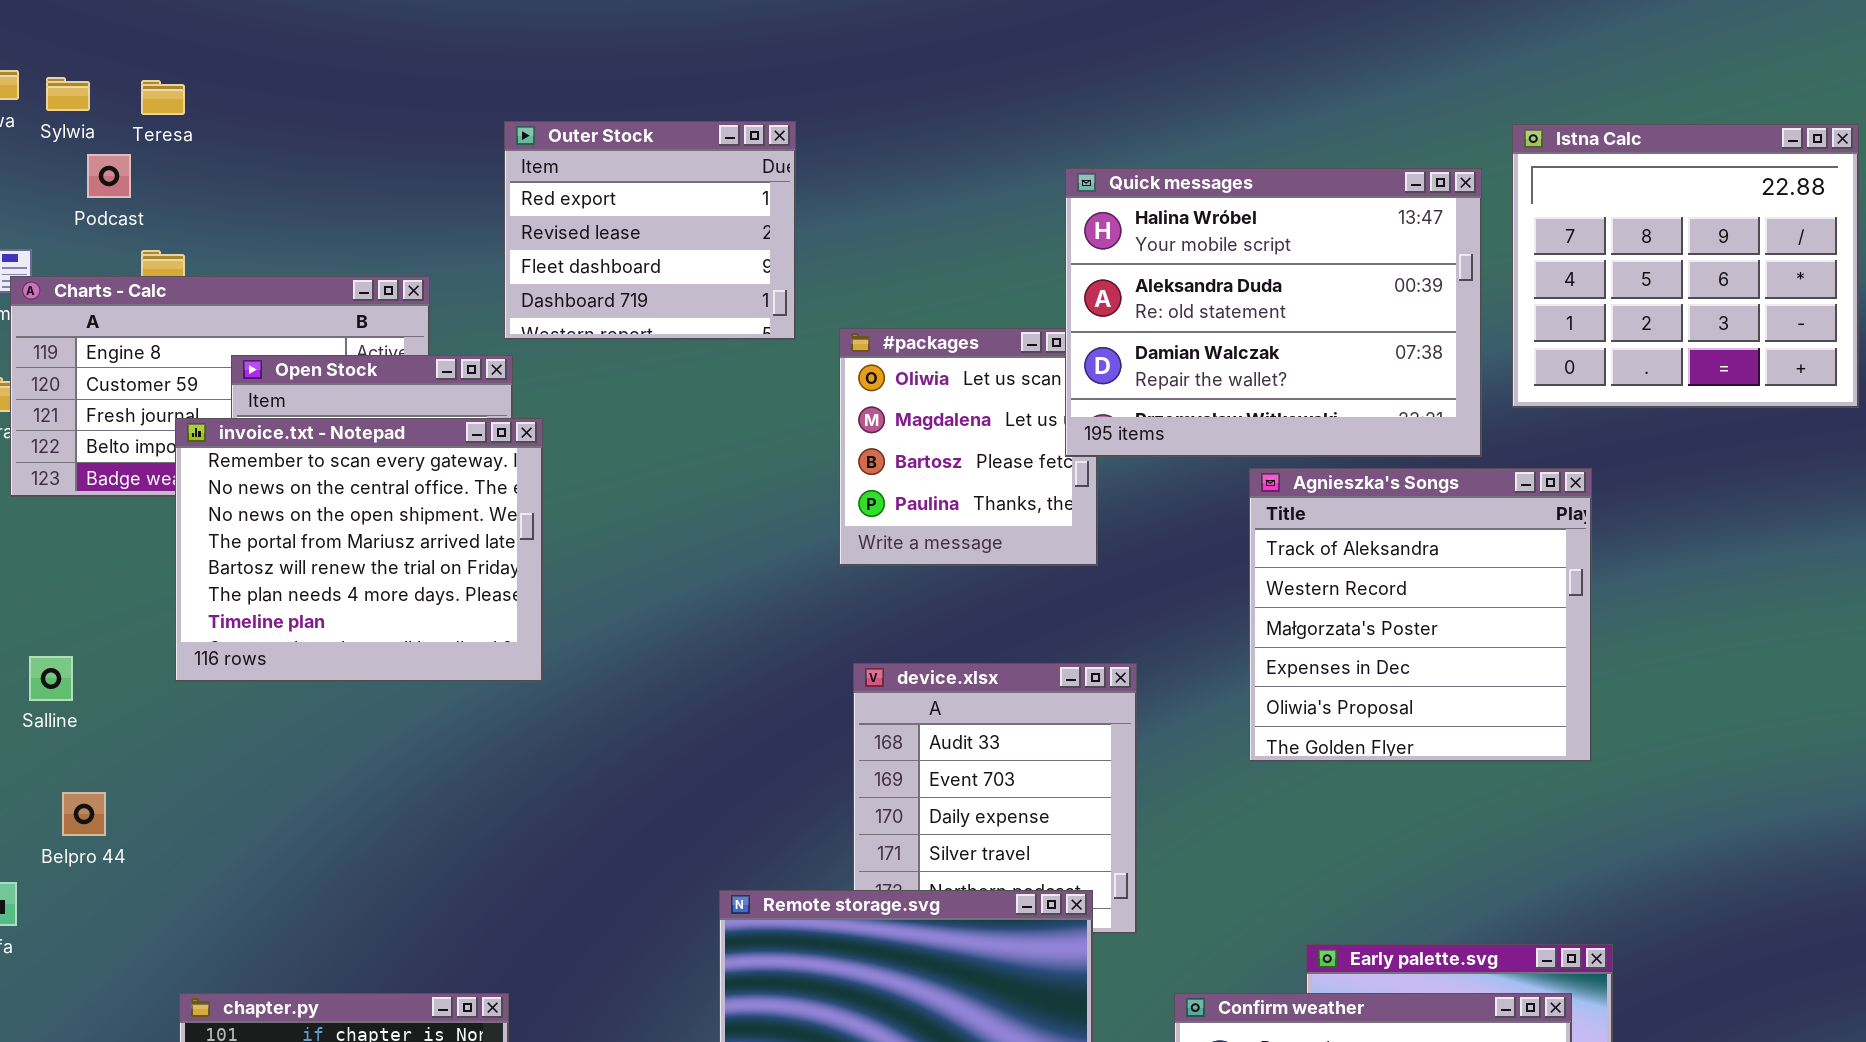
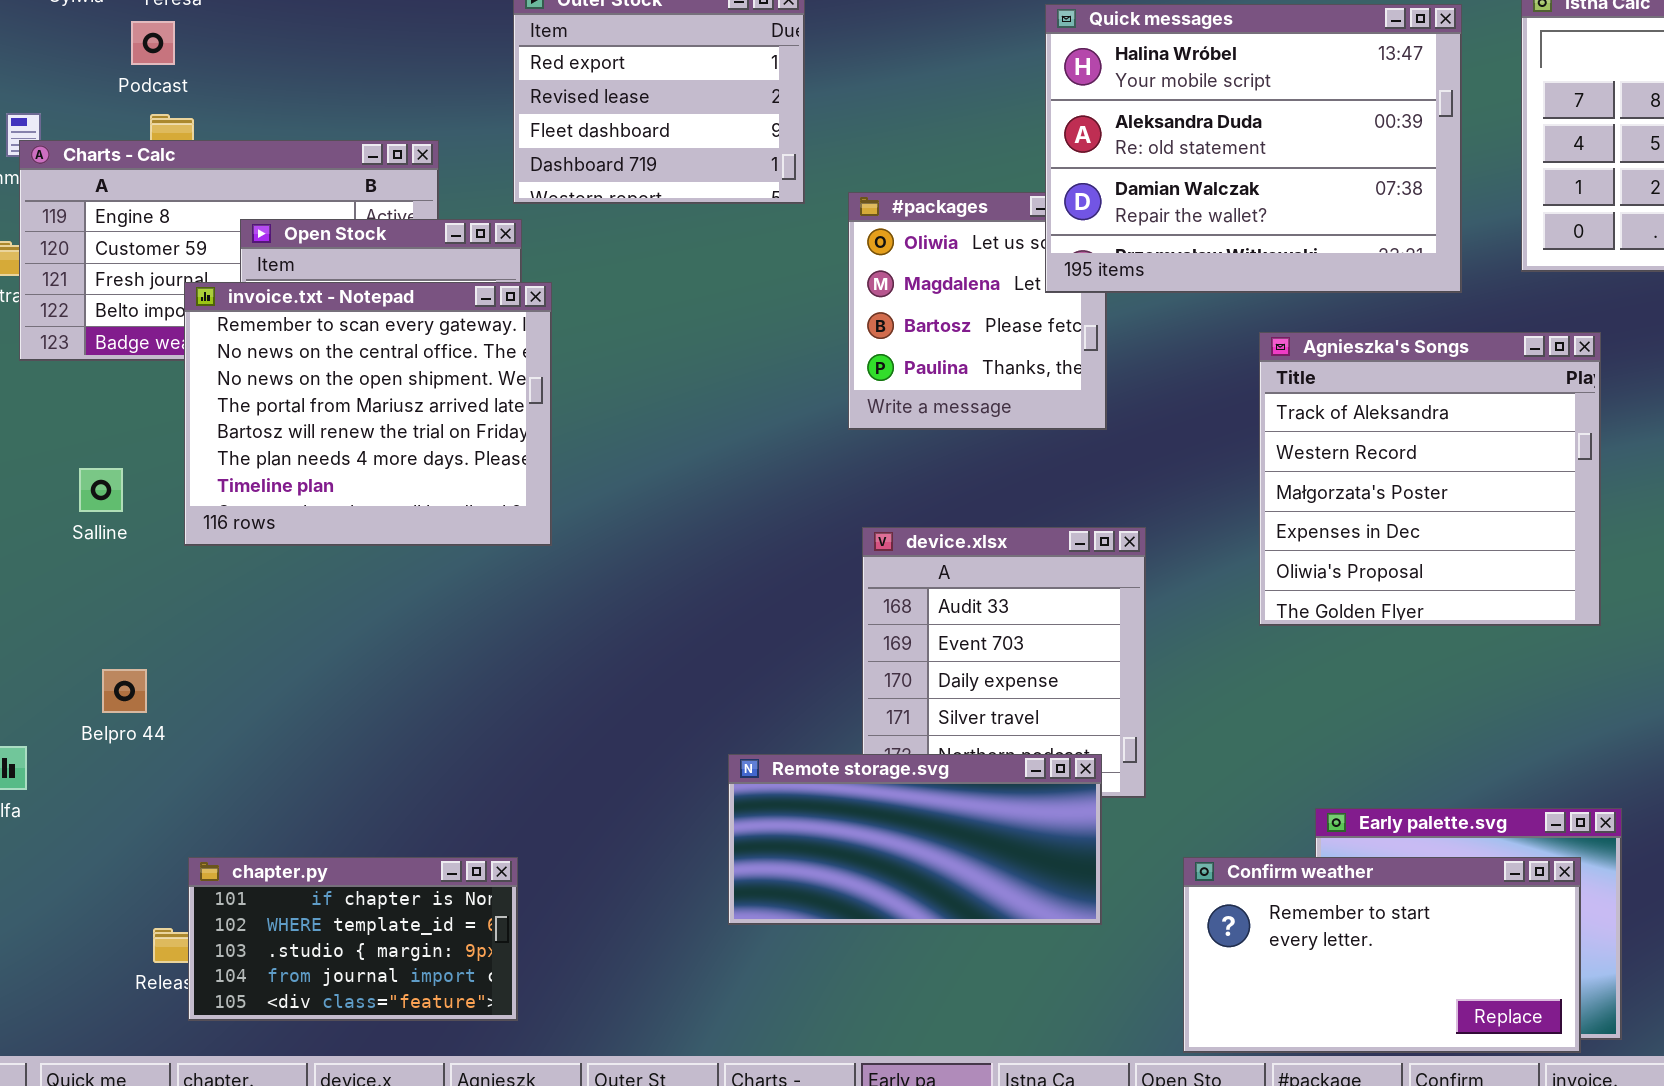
Podcast: [87,154,131,198] -> [131,21,175,65], moved
Quick messages: [1065,168,1482,457] -> [1045,4,1462,293], moved
Salline: [29,656,73,701] -> [79,468,123,512], moved
Belpro 44: [62,792,106,836] -> [102,669,147,713], moved

